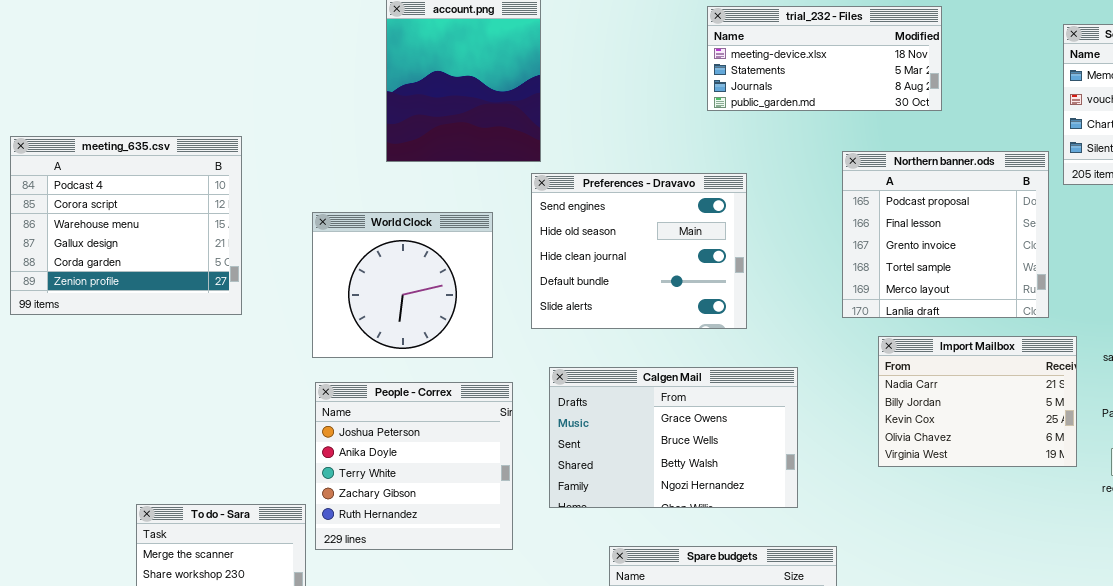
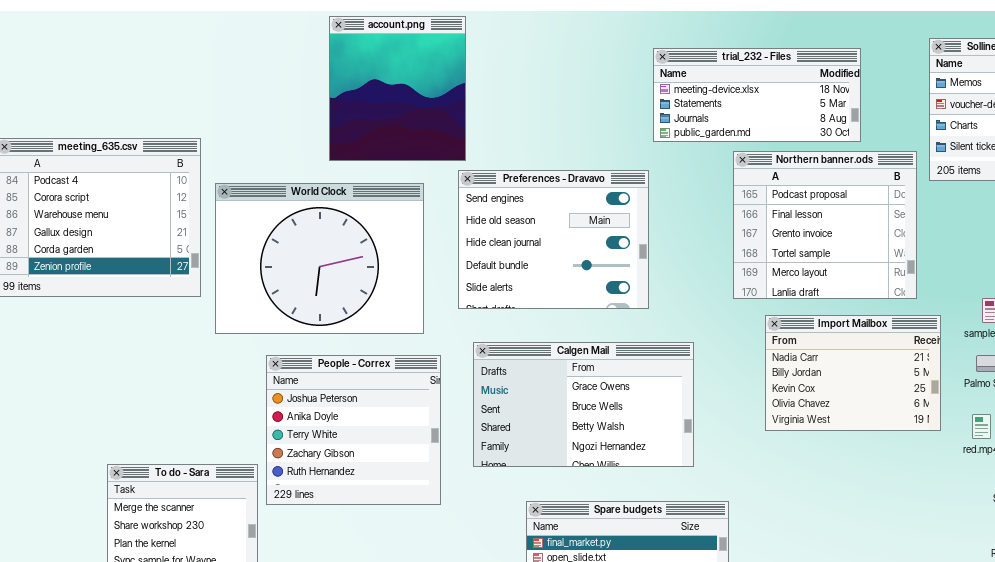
trial_232 - Files: [707,6,942,111] -> [653,48,861,142], moved
World Clock: [312,212,493,358] -> [215,183,424,334], resized

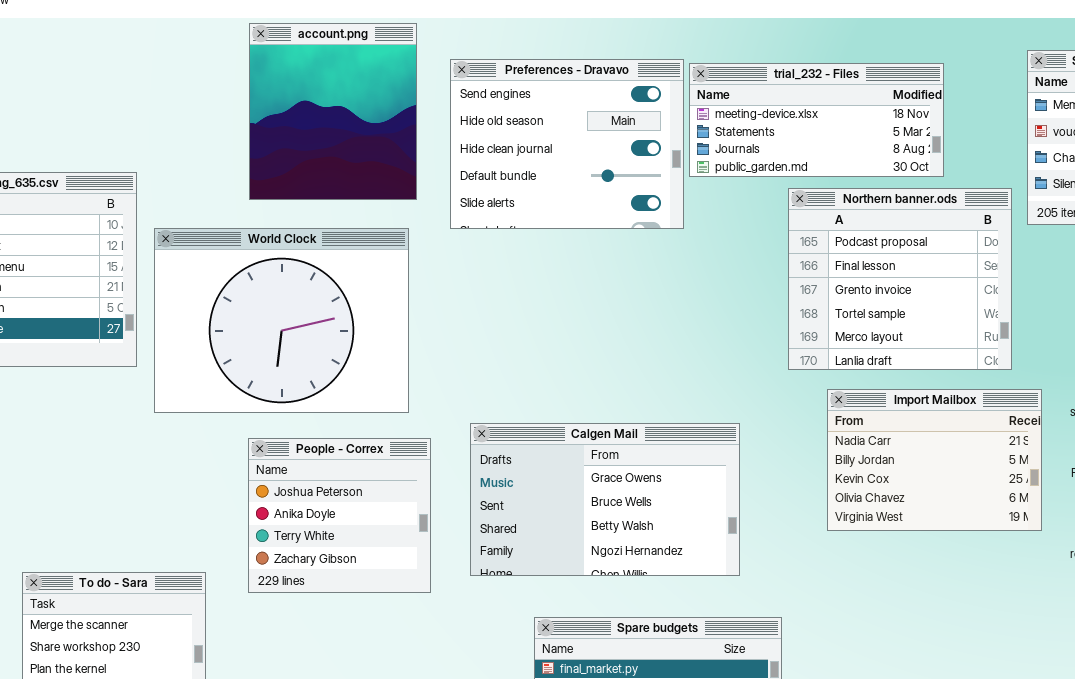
account.png: [329,16,466,161] -> [249,23,417,200], moved
Preferences - Dravavo: [458,170,649,309] -> [450,59,684,229], moved
People - Correx: [266,355,441,505] -> [248,438,431,593], resized

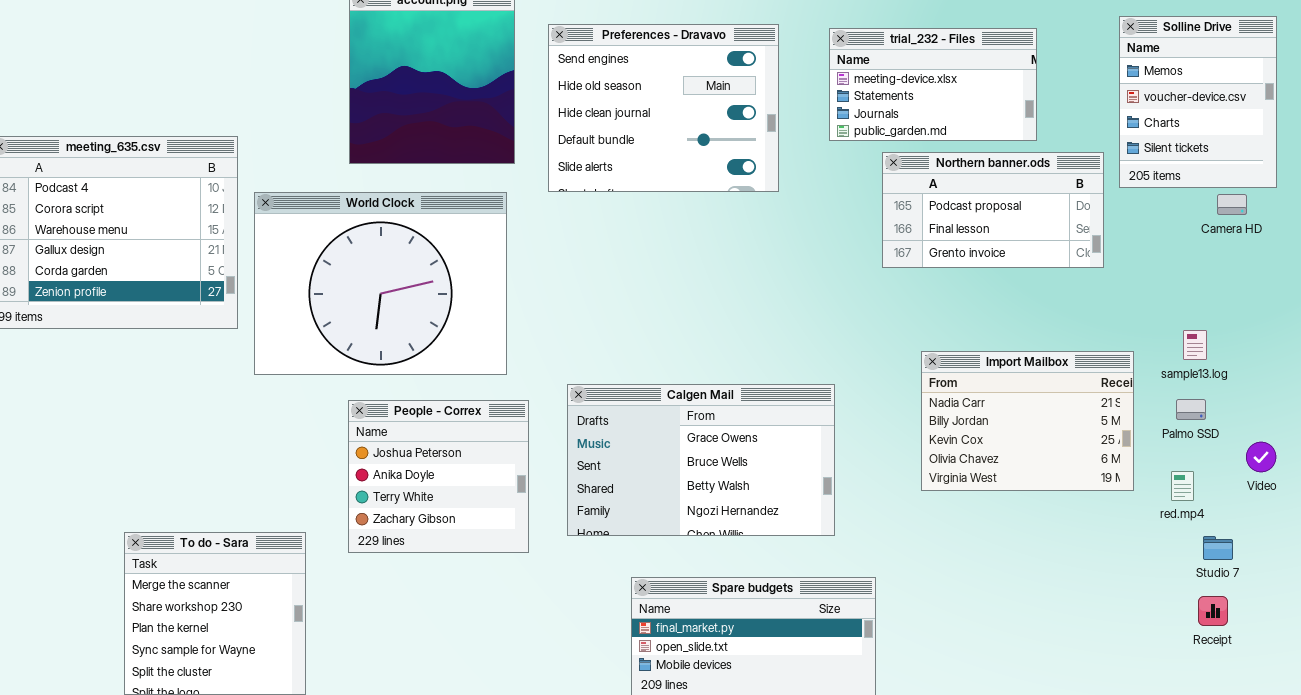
trial_232 - Files: [689,63,944,177] -> [829,28,1037,141], resized
Northern banner.ods: [788,188,1012,370] -> [882,152,1104,268], resized

